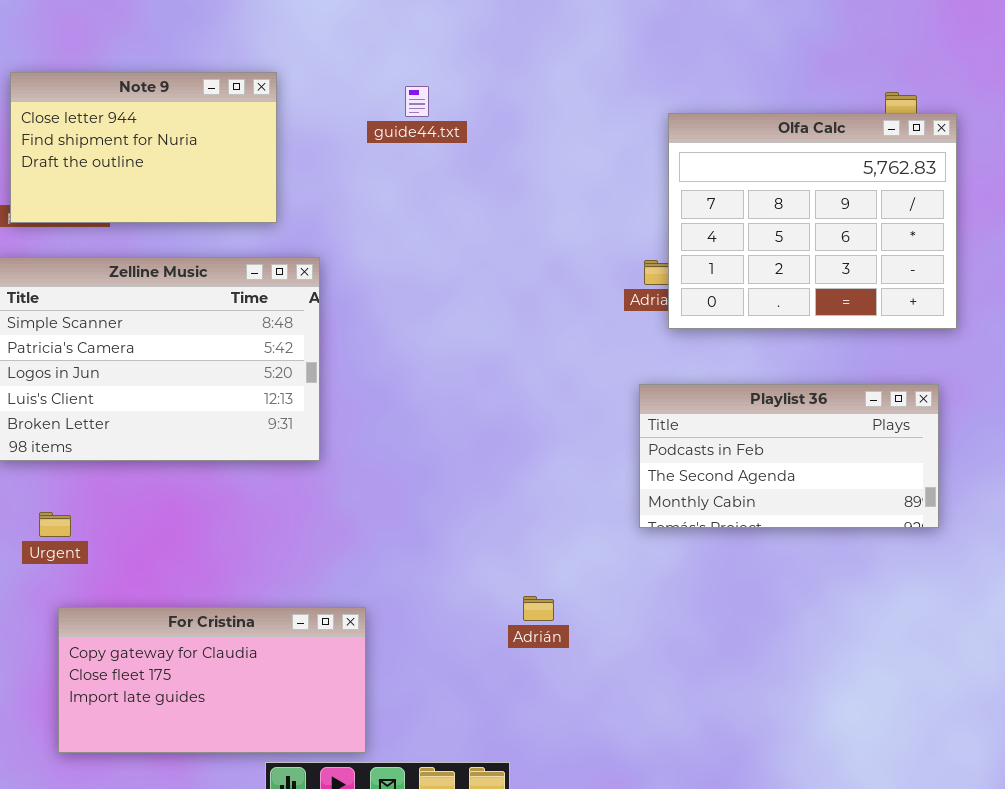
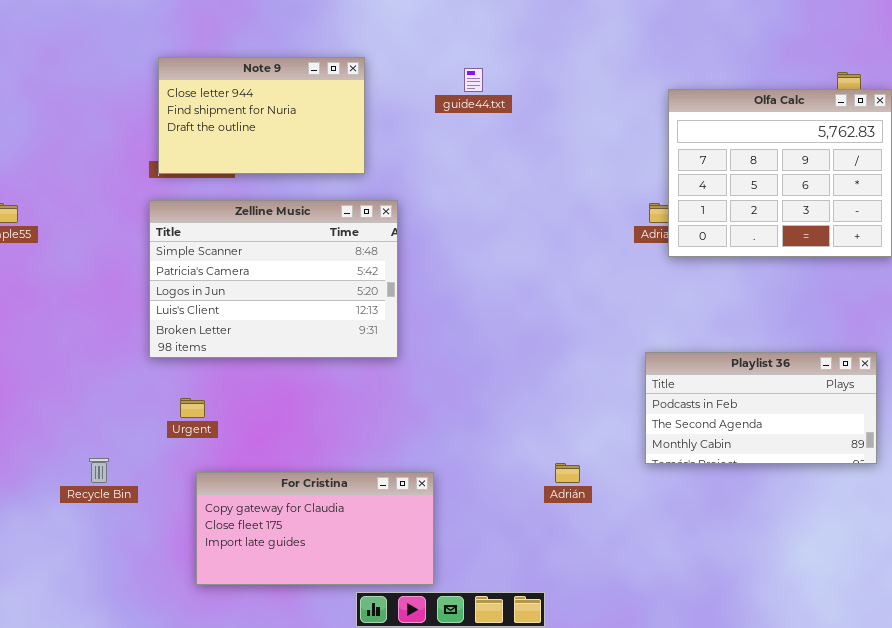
Playlist 36: [639,384,939,528] -> [645,352,877,464], moved

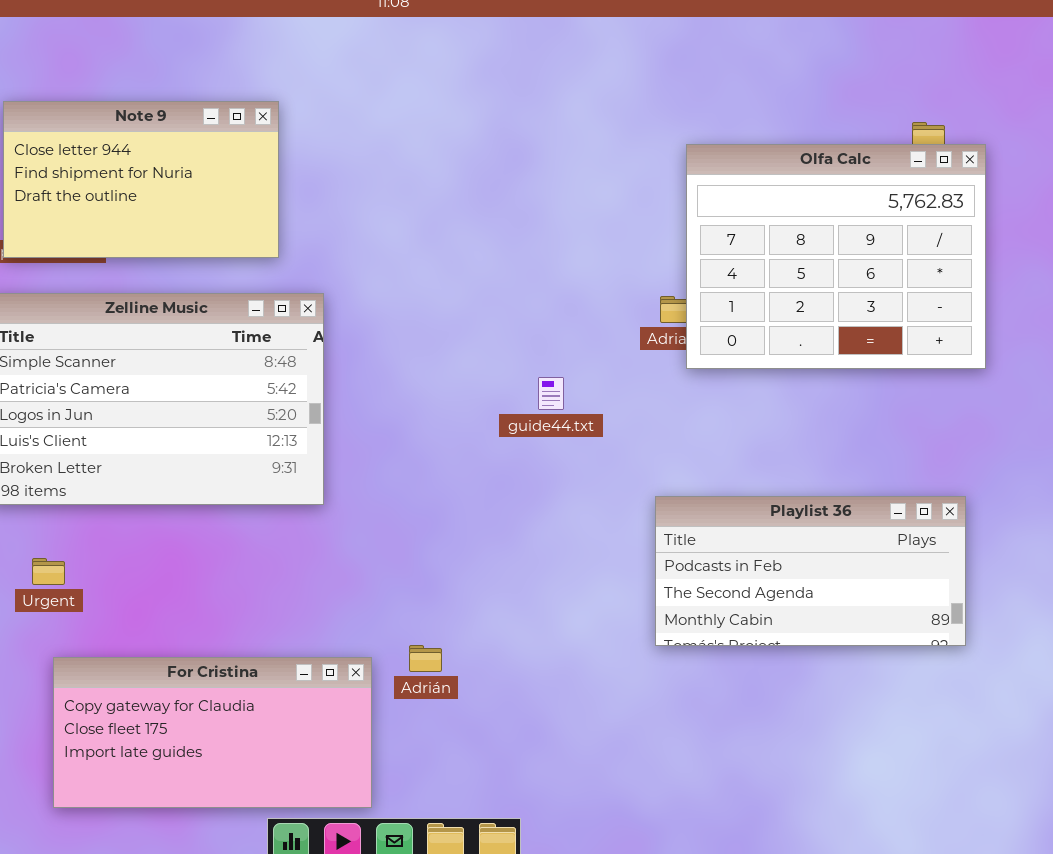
guide44.txt: [464,68,483,92] -> [538,377,564,410], moved
Adrián: [555,463,580,483] -> [409,645,442,672], moved

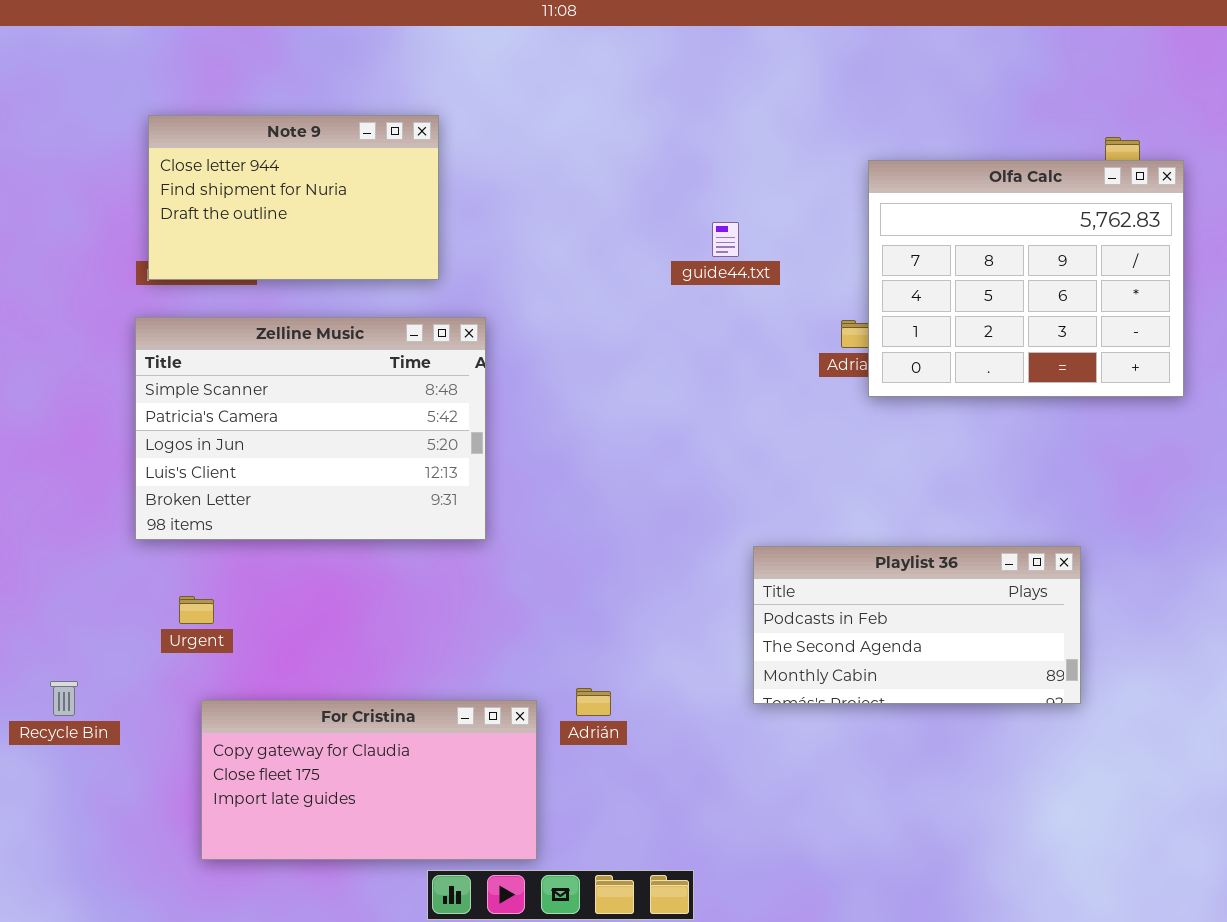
guide44.txt: [538,377,564,410] -> [712,222,739,257], moved
Playlist 36: [655,496,966,646] -> [753,546,1081,704], moved

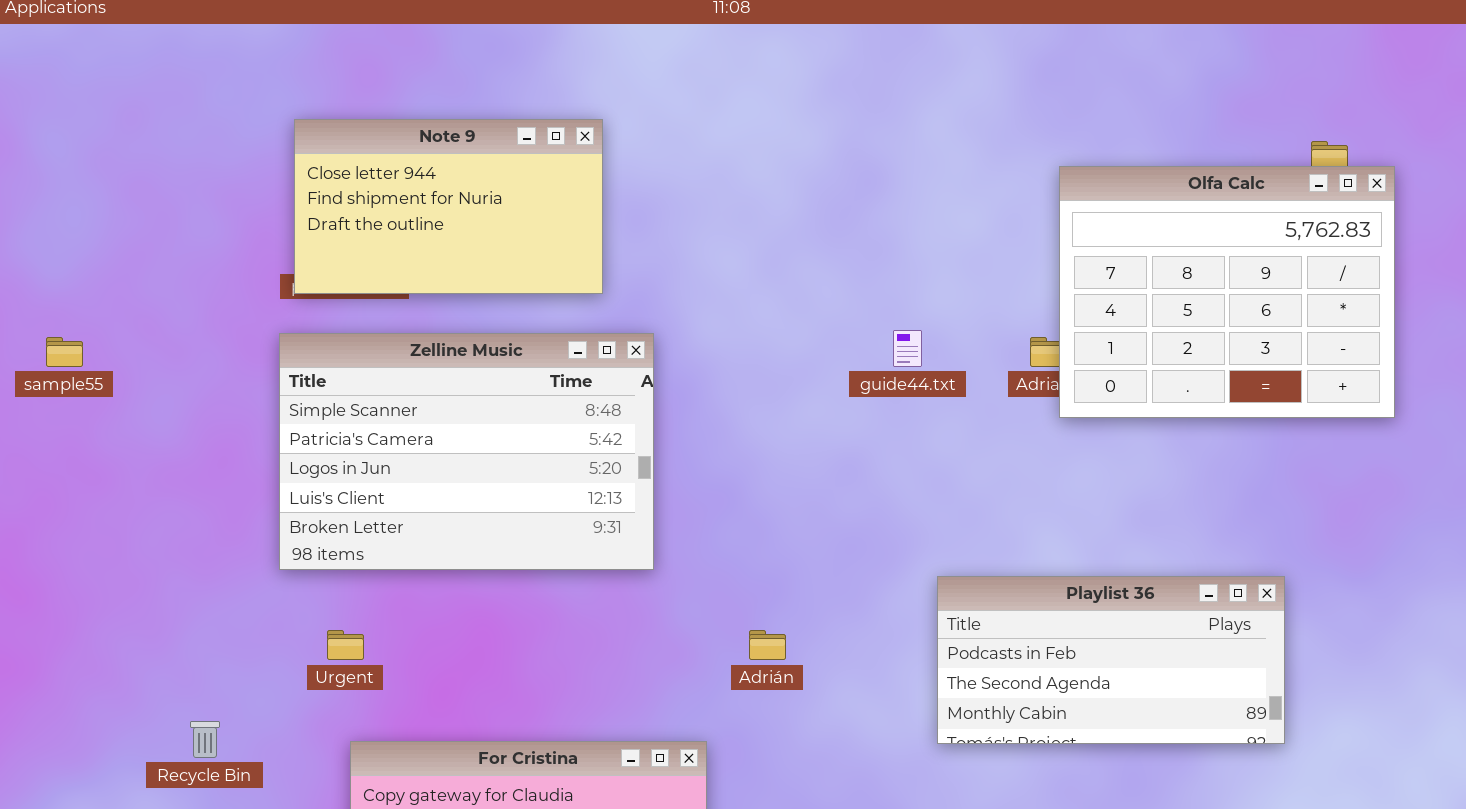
guide44.txt: [712,222,739,257] -> [893,330,922,367], moved
Adrián: [576,688,611,716] -> [749,630,786,660], moved

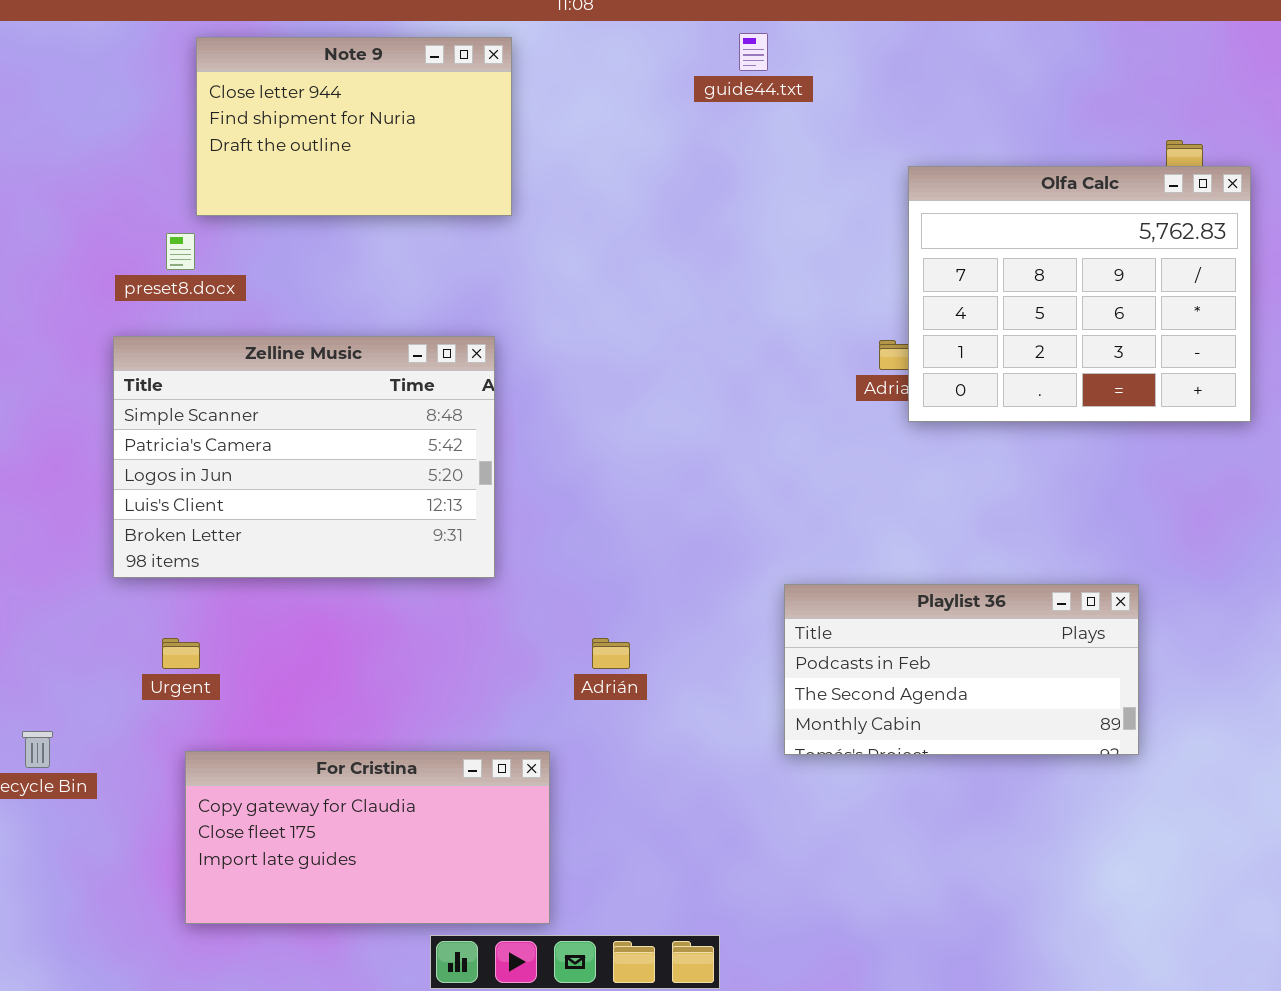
Note 9: [294,119,603,294] -> [196,37,512,216], moved
guide44.txt: [893,330,922,367] -> [739,33,768,71], moved

